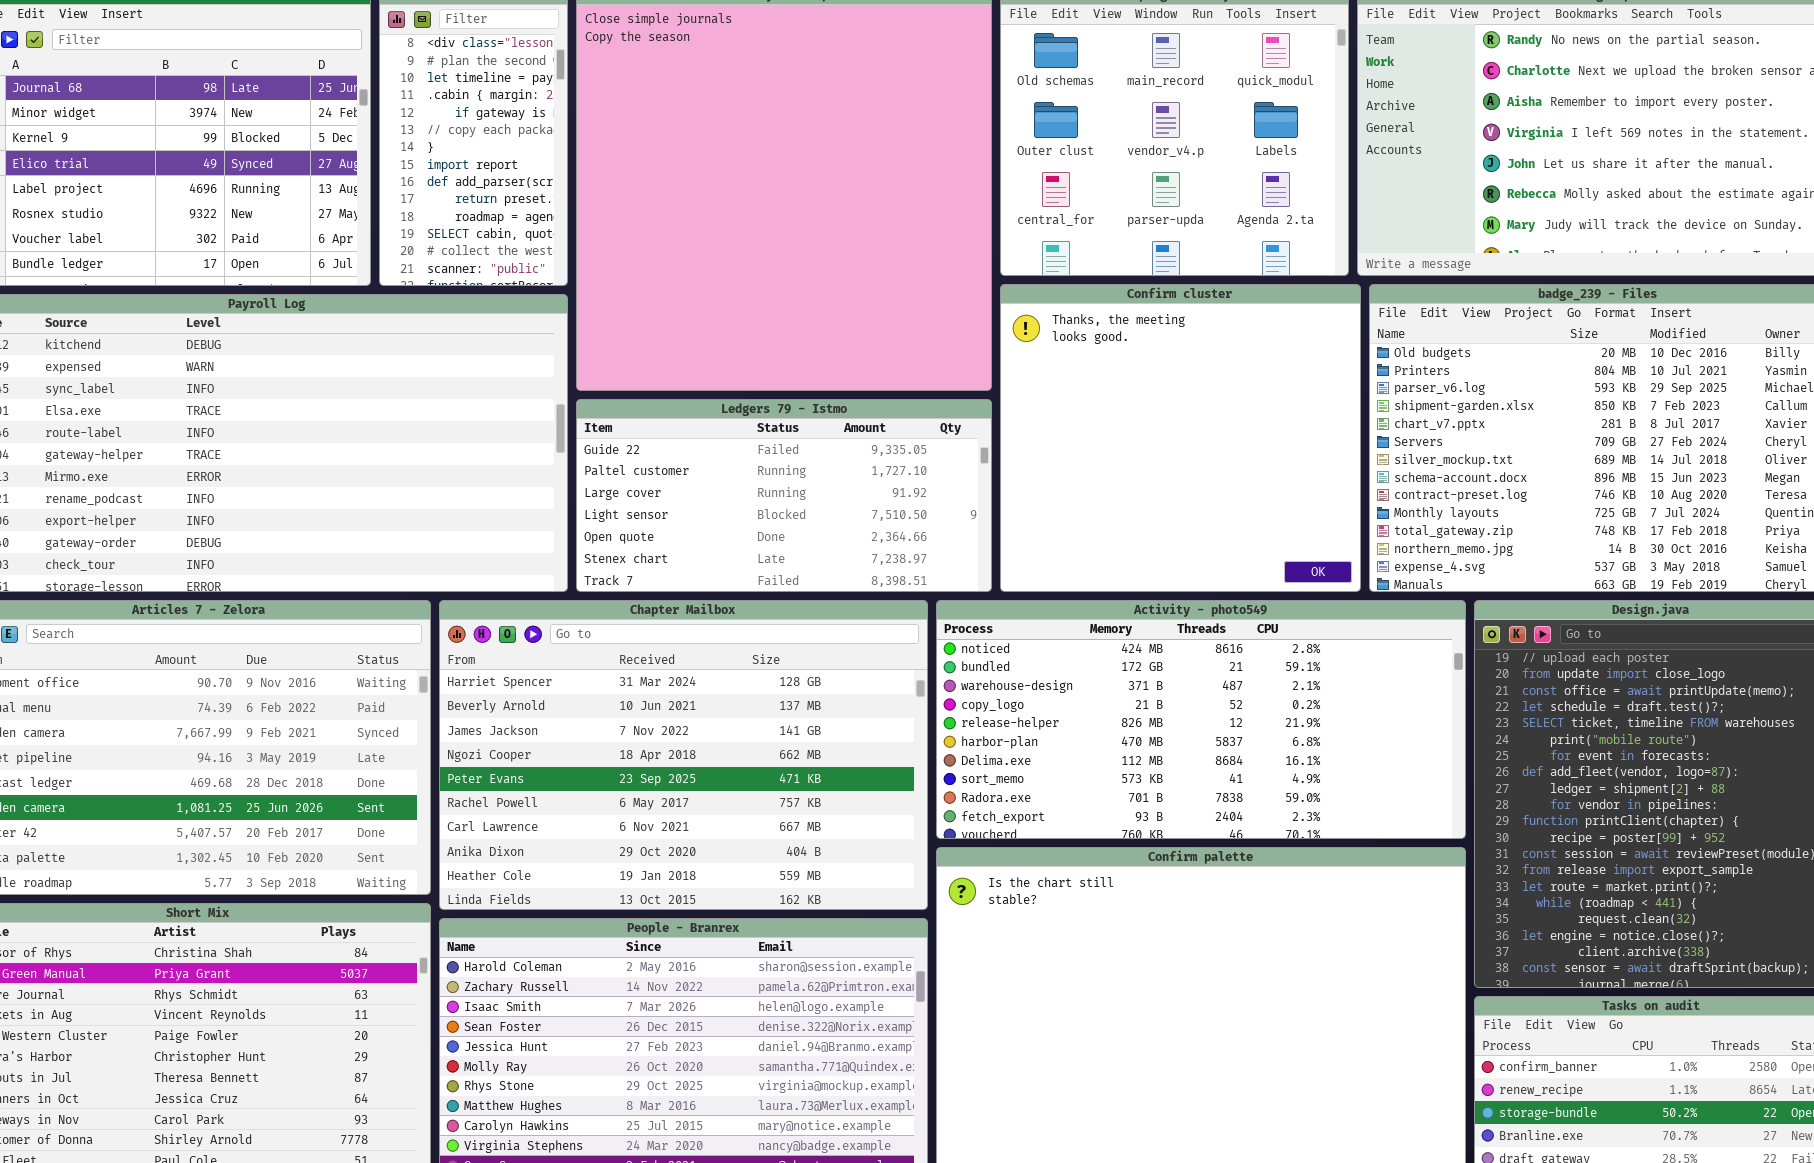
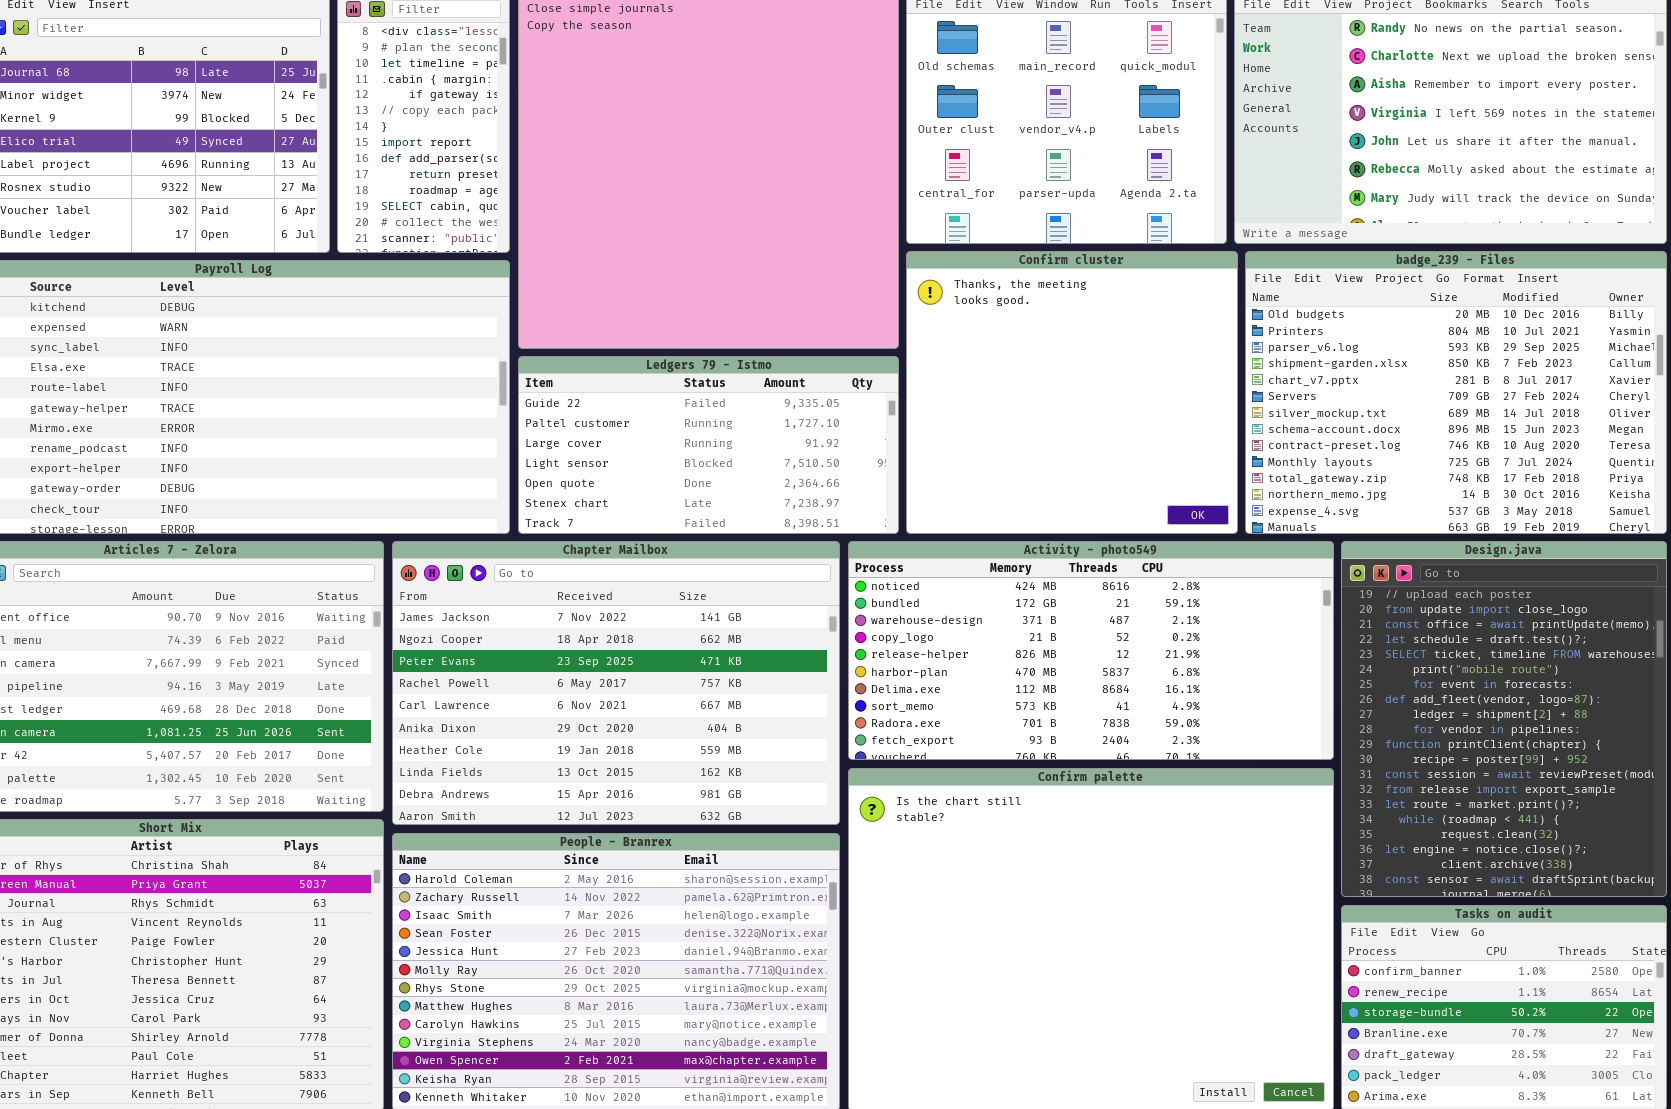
Chapter Mailbox: [439,600,928,910] -> [392,541,840,825], scrolled down 2 rows

